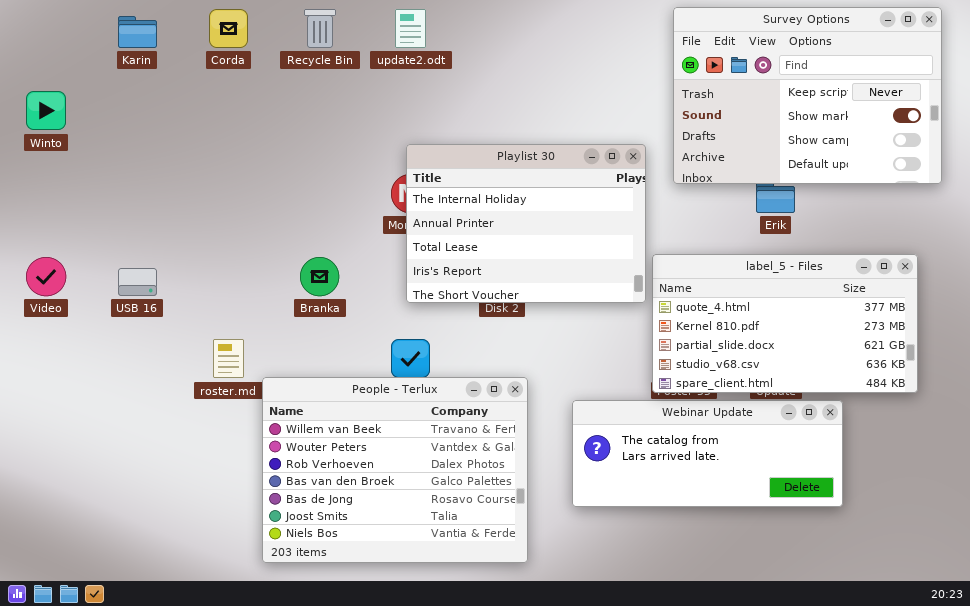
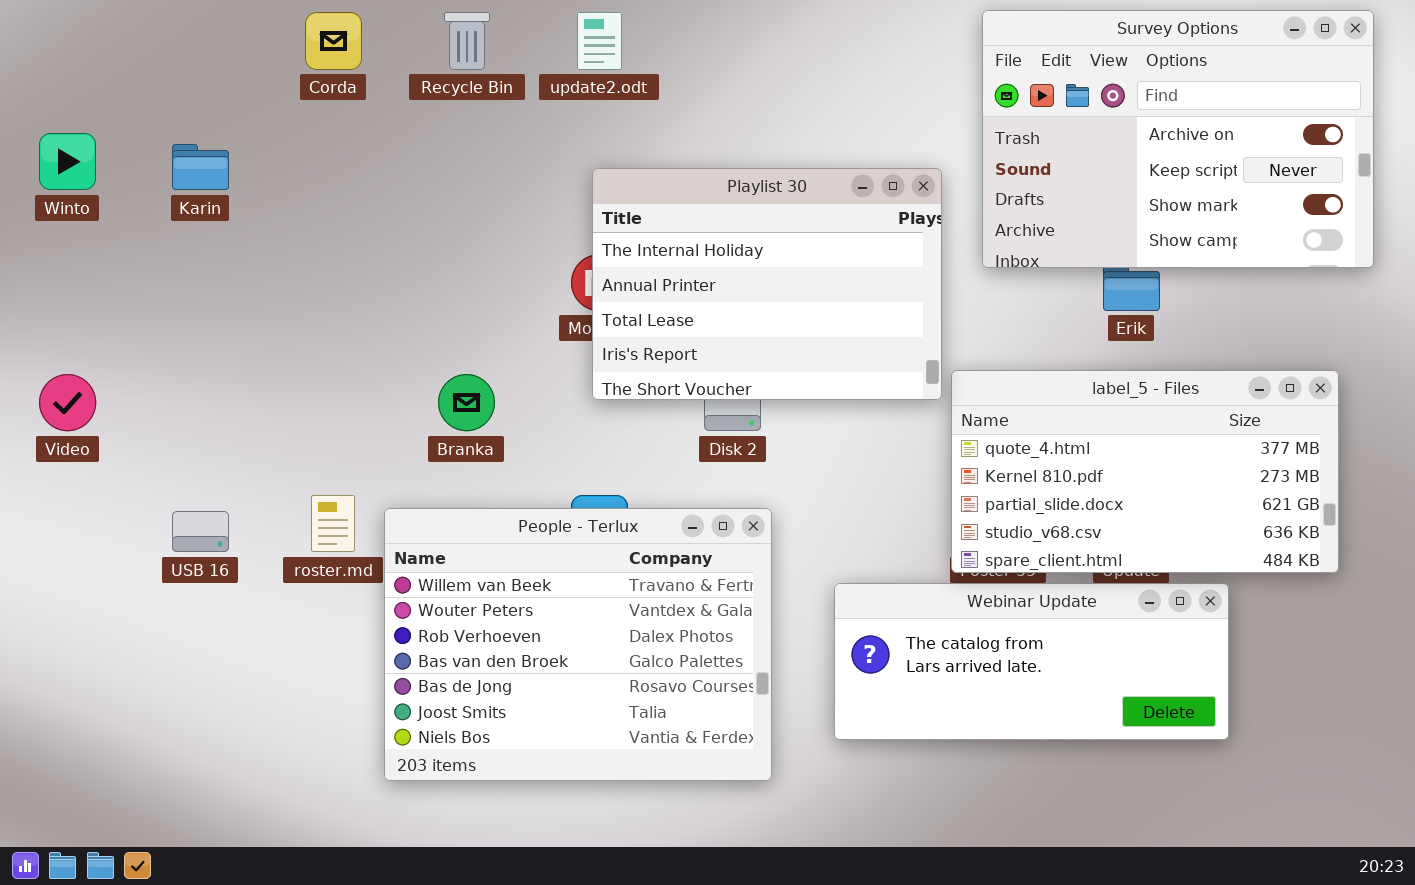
Survey Options: [673,7,942,184] -> [982,10,1374,268], scrolled up 1 row
Karin: [118,16,157,48] -> [172,144,229,190], moved
Playlist 30: [406,144,646,303] -> [592,168,942,400], moved
USB 16: [118,268,157,296] -> [172,511,229,552], moved
People - Terlux: [262,377,528,563] -> [384,508,772,781], moved

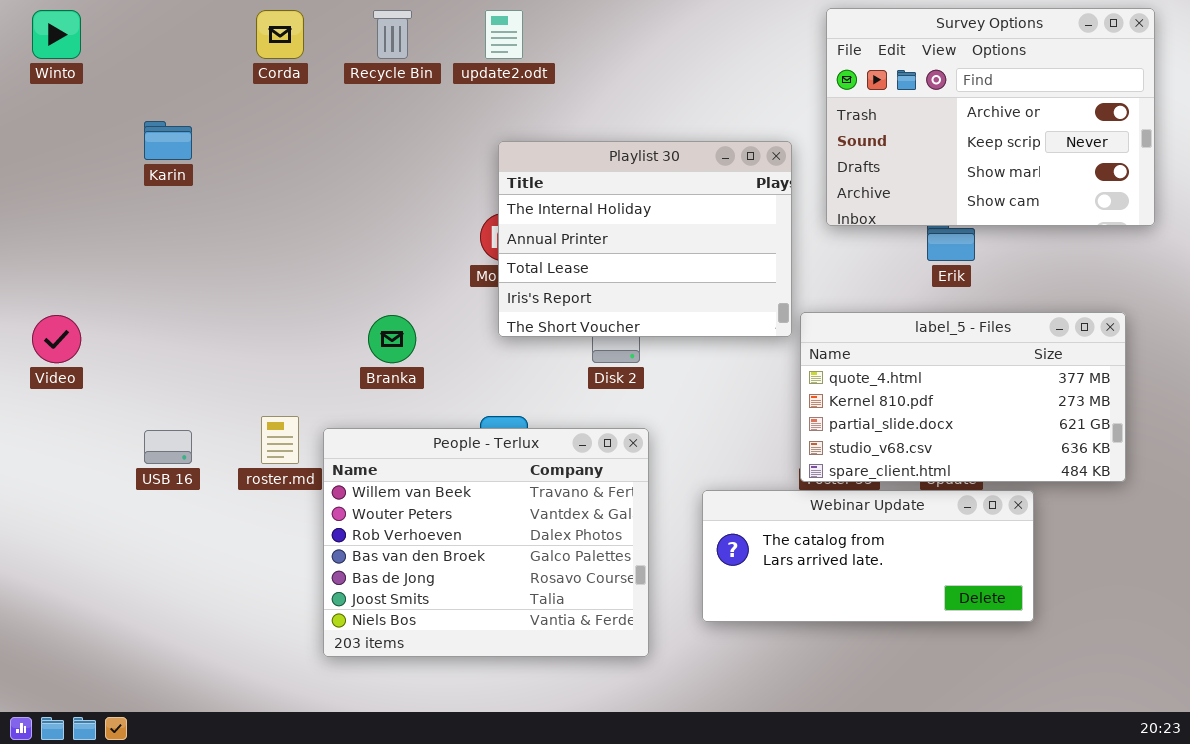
Winto: [39,133,96,190] -> [32,10,81,59], moved

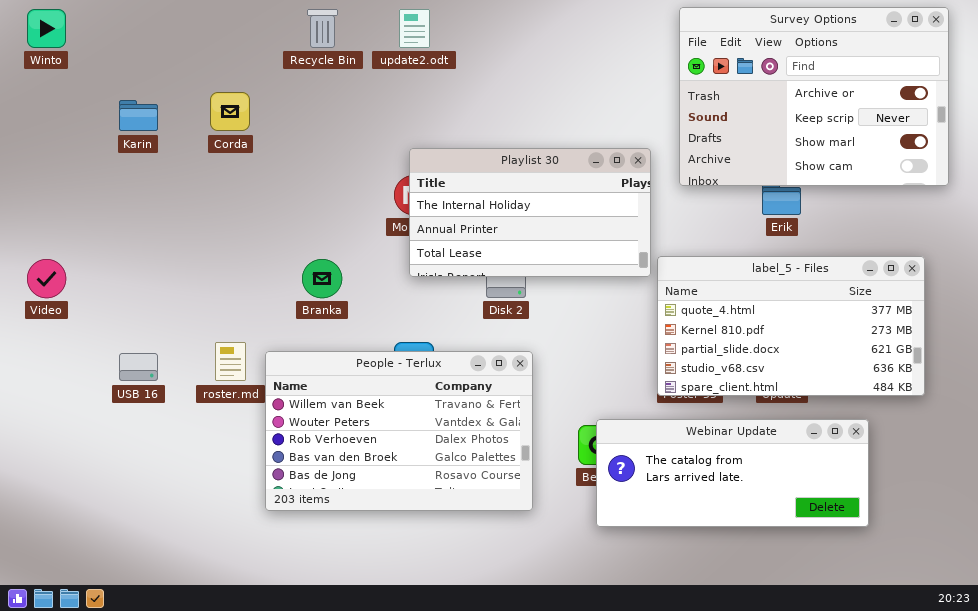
Corda: [256,10,304,59] -> [210,92,250,131], moved
Playlist 30: [498,141,792,337] -> [409,148,651,277], resized
People - Terlux: [323,428,649,657] -> [265,351,533,511], resized
Webinar Update: [702,490,1034,622] -> [596,419,869,527], moved

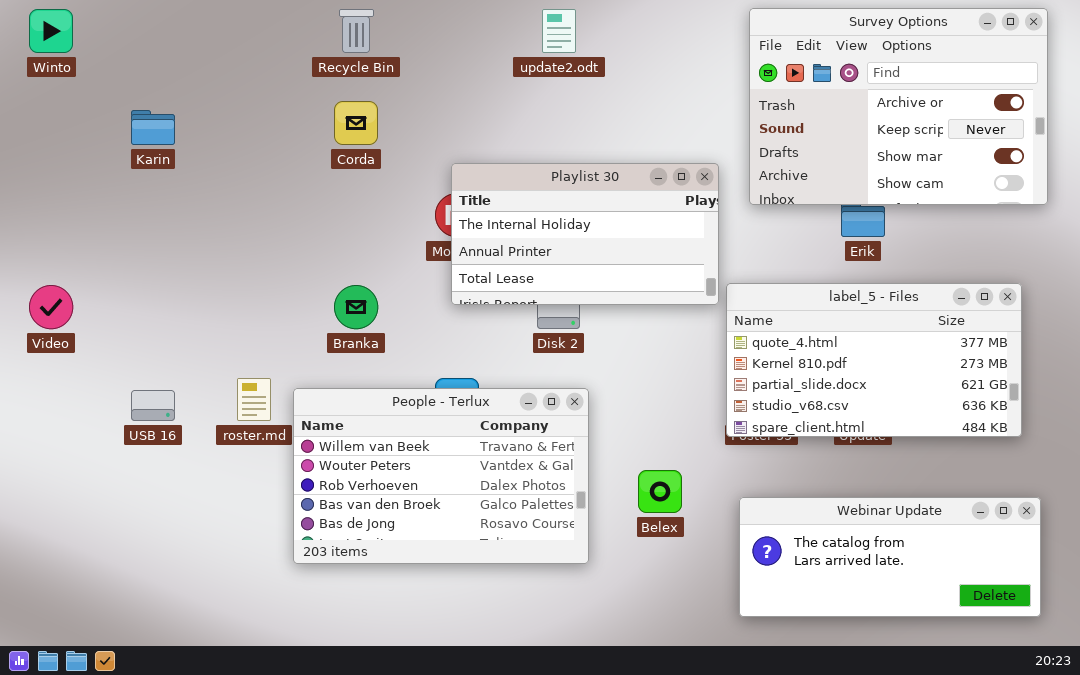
update2.odt: [399,9,430,48] -> [542,9,576,53], moved
Corda: [210,92,250,131] -> [334,101,378,145], moved
Webinar Update: [596,419,869,527] -> [739,497,1041,617], moved

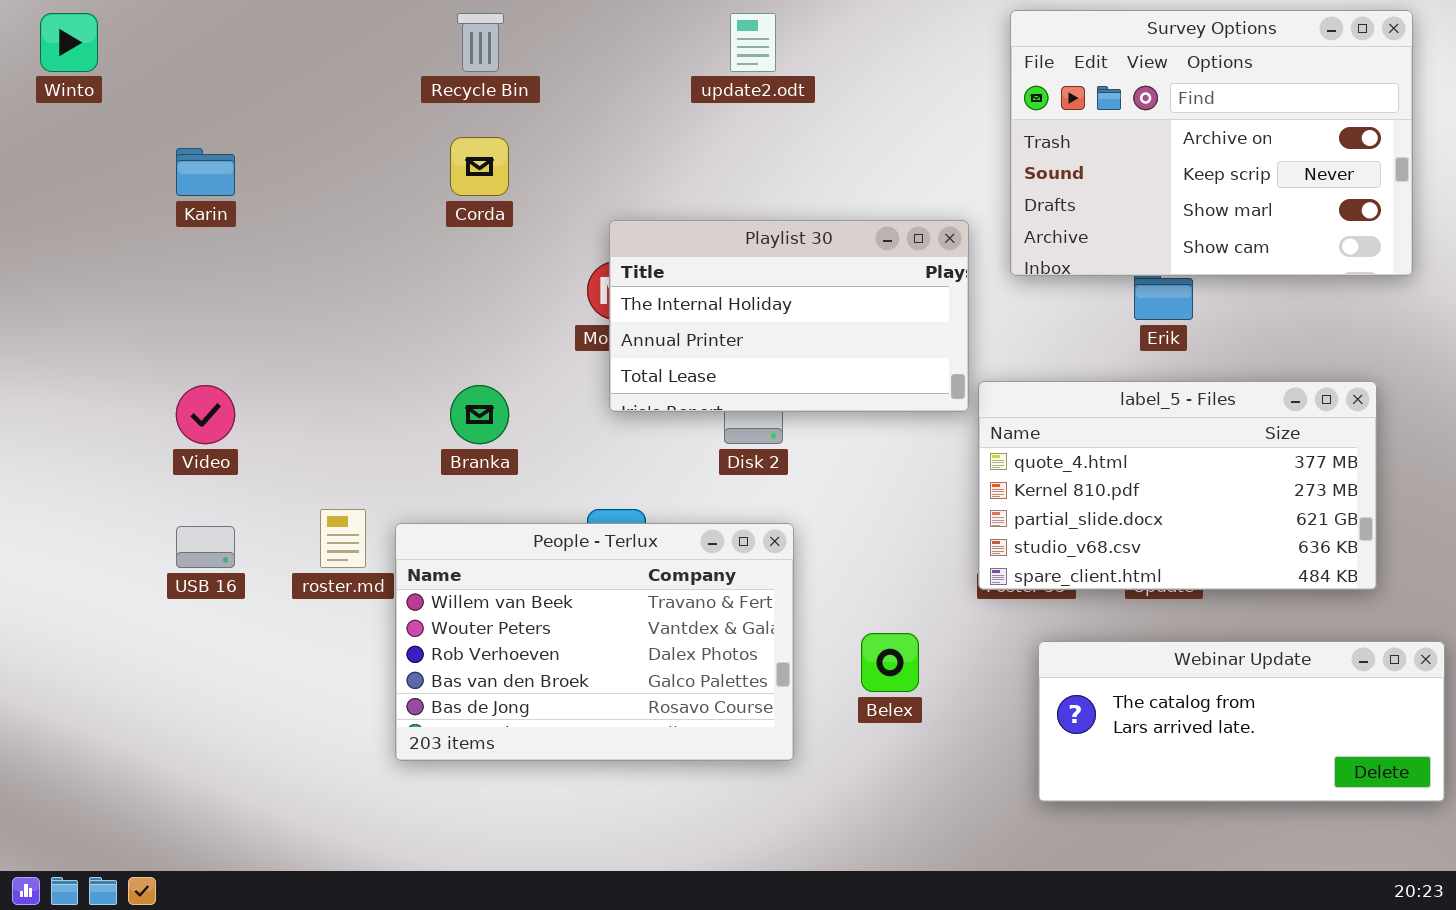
Video: [29,285,73,329] -> [176,385,235,444], moved
Webinar Update: [739,497,1041,617] -> [1038,641,1445,802], moved

